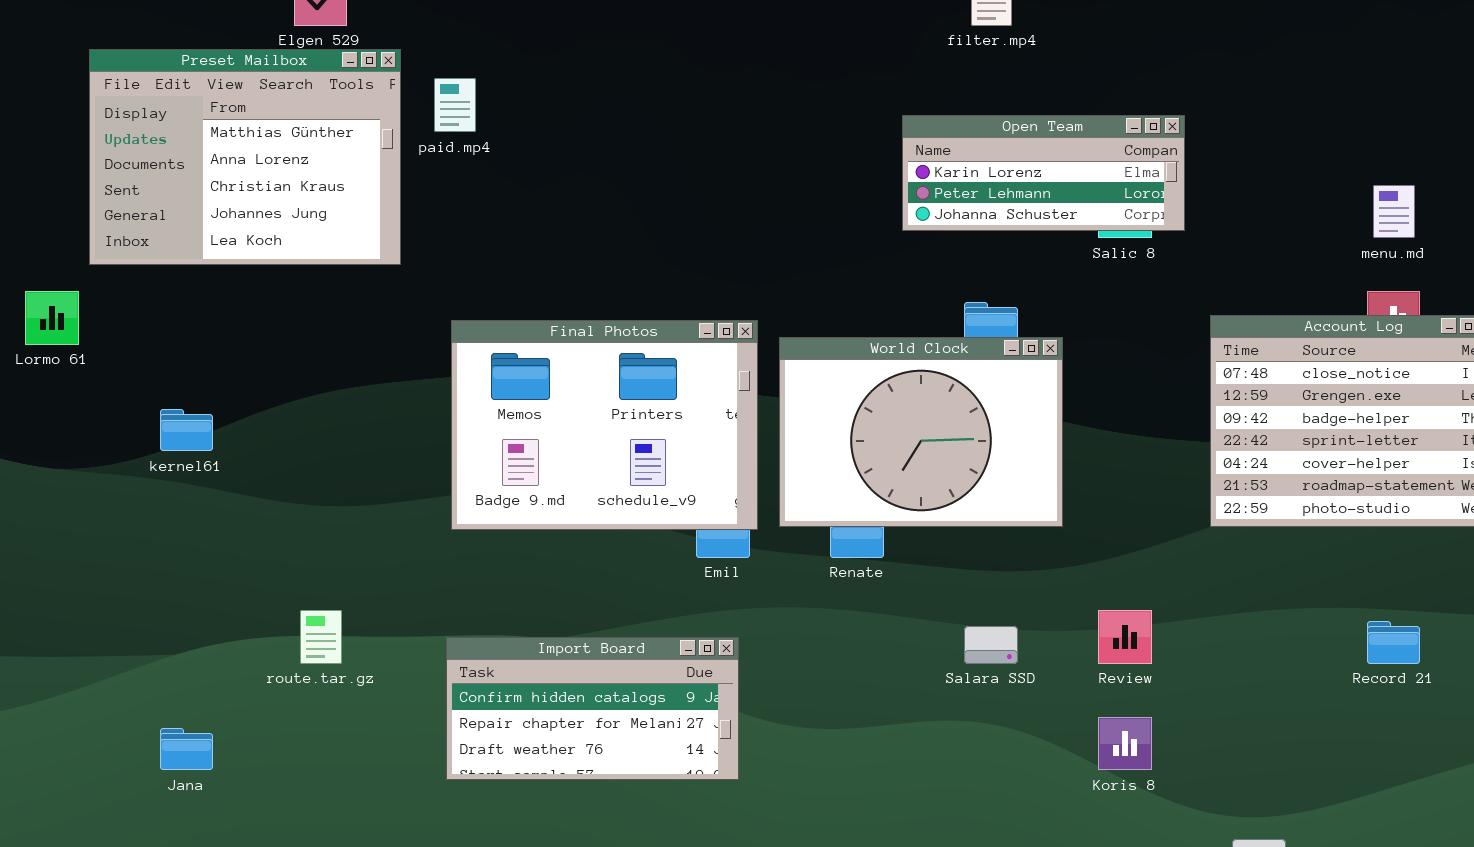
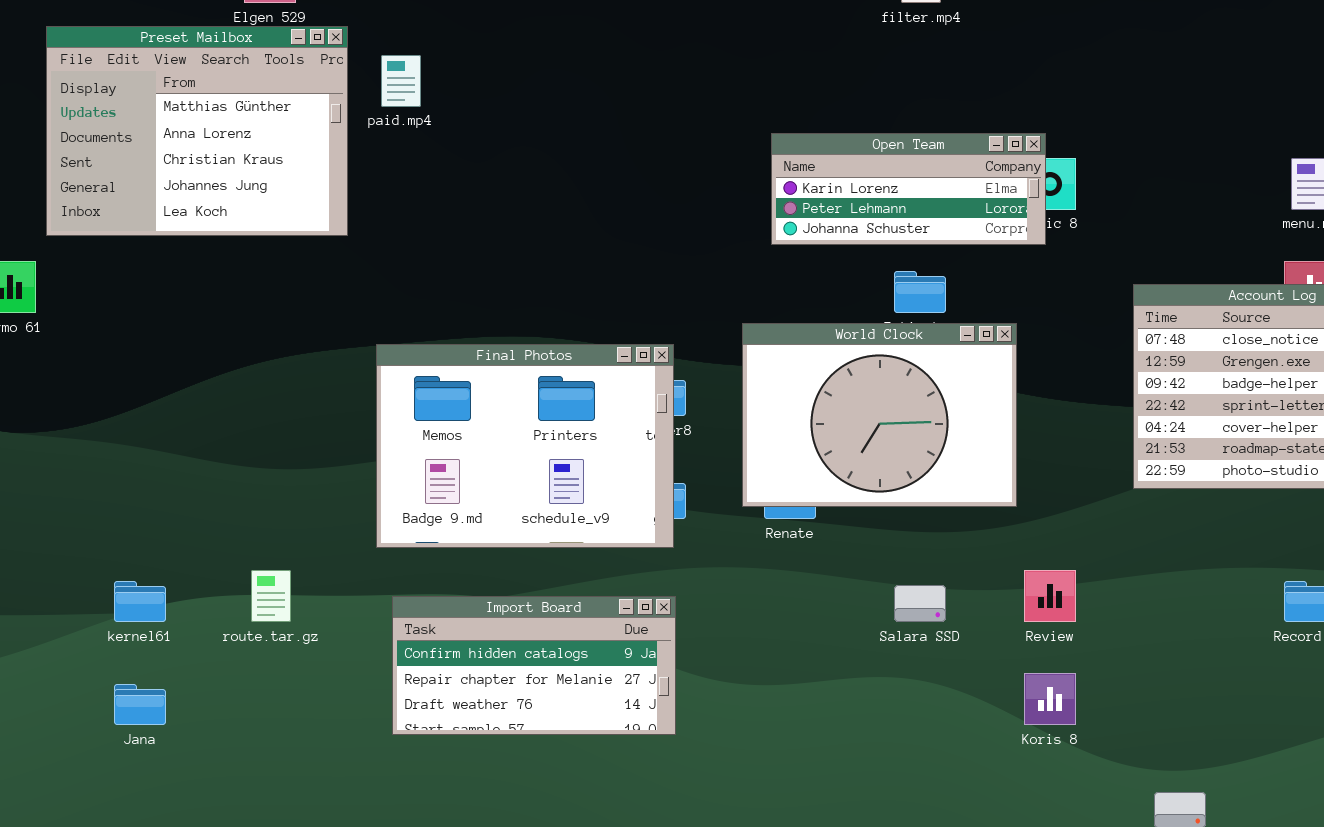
Open Team: [902,115,1185,231] -> [771,133,1046,245], moved
Final Photos: [451,320,758,530] -> [376,344,674,548], moved
World Clock: [779,337,1063,527] -> [742,323,1017,507], moved
kernel61: [160,409,213,451] -> [114,581,166,622], moved

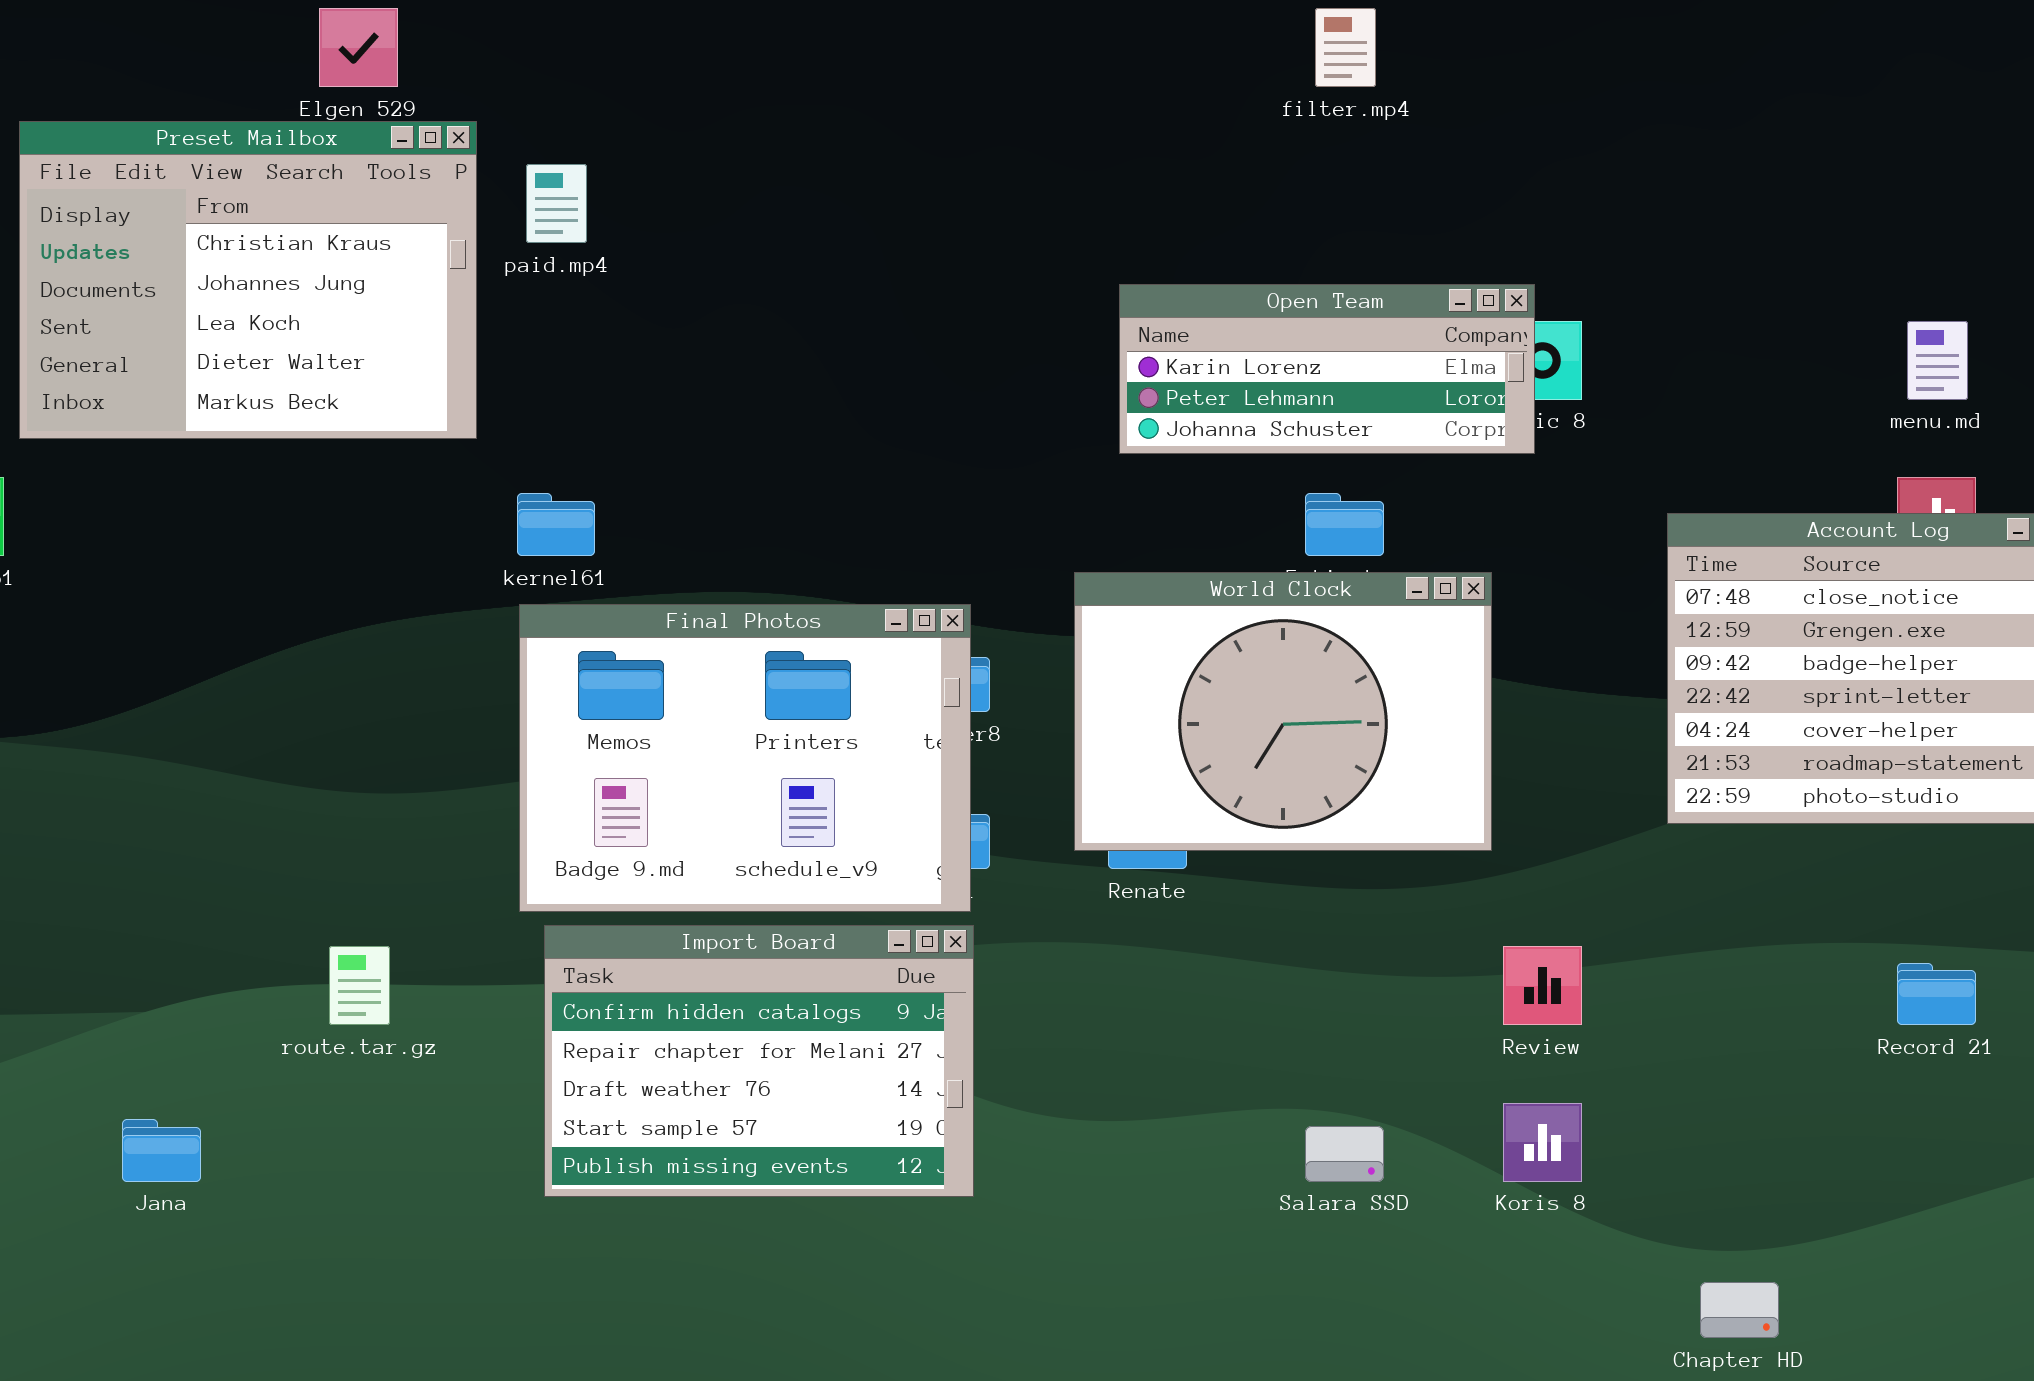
Preset Mailbox: [46,26,348,236] -> [19,121,477,439], scrolled down 2 rows
kernel61: [114,581,166,622] -> [517,493,595,556], moved
Salara SSD: [894,585,946,622] -> [1305,1126,1384,1182], moved
Import Board: [392,596,676,735] -> [544,925,974,1197], resized

